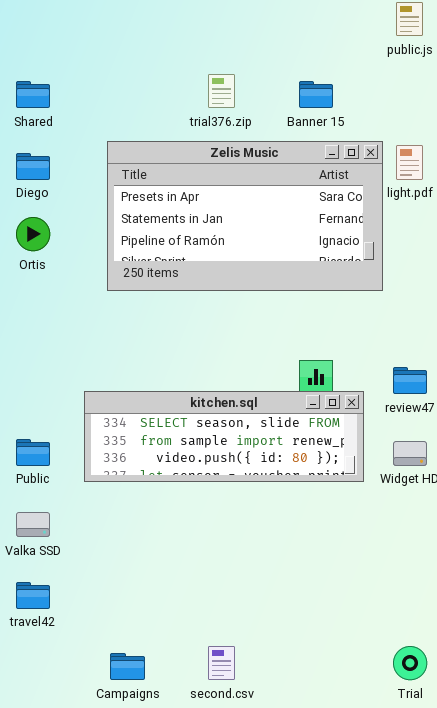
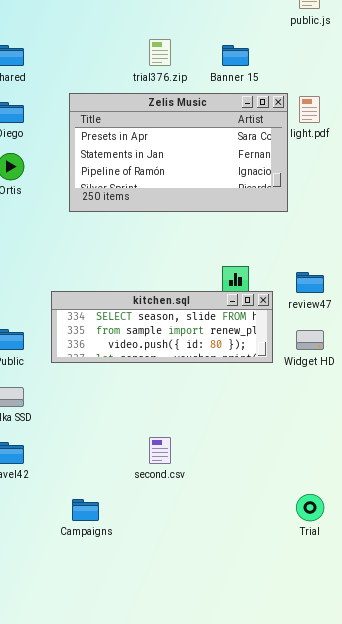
second.csv: [208,646,235,680] -> [149,437,171,464], moved

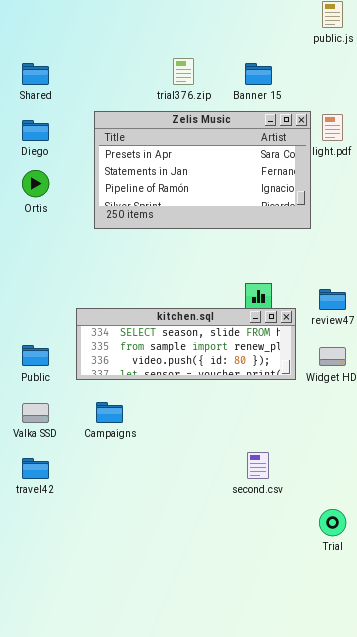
second.csv: [149,437,171,464] -> [247,452,269,479], moved
Campaigns: [72,499,99,521] -> [96,402,123,423], moved

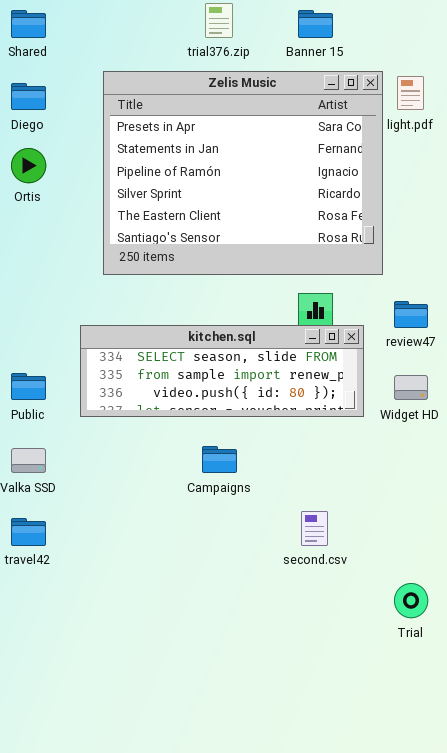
Zelis Music: [94,111,311,229] -> [103,71,383,275], resized
Campaigns: [96,402,123,423] -> [202,446,237,473], moved

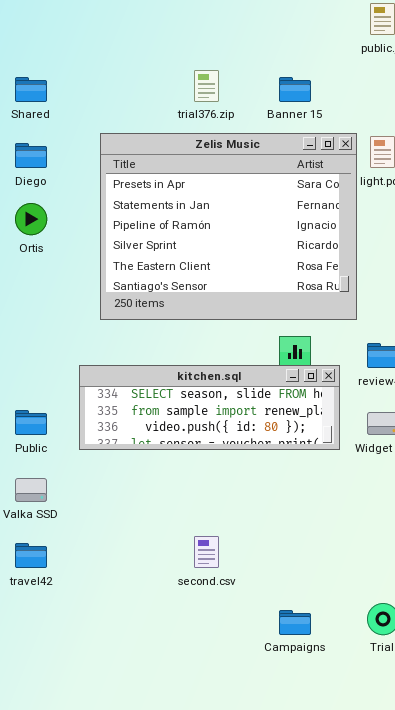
Campaigns: [202,446,237,473] -> [279,610,311,635], moved
second.csv: [301,511,328,546] -> [194,536,219,568], moved

